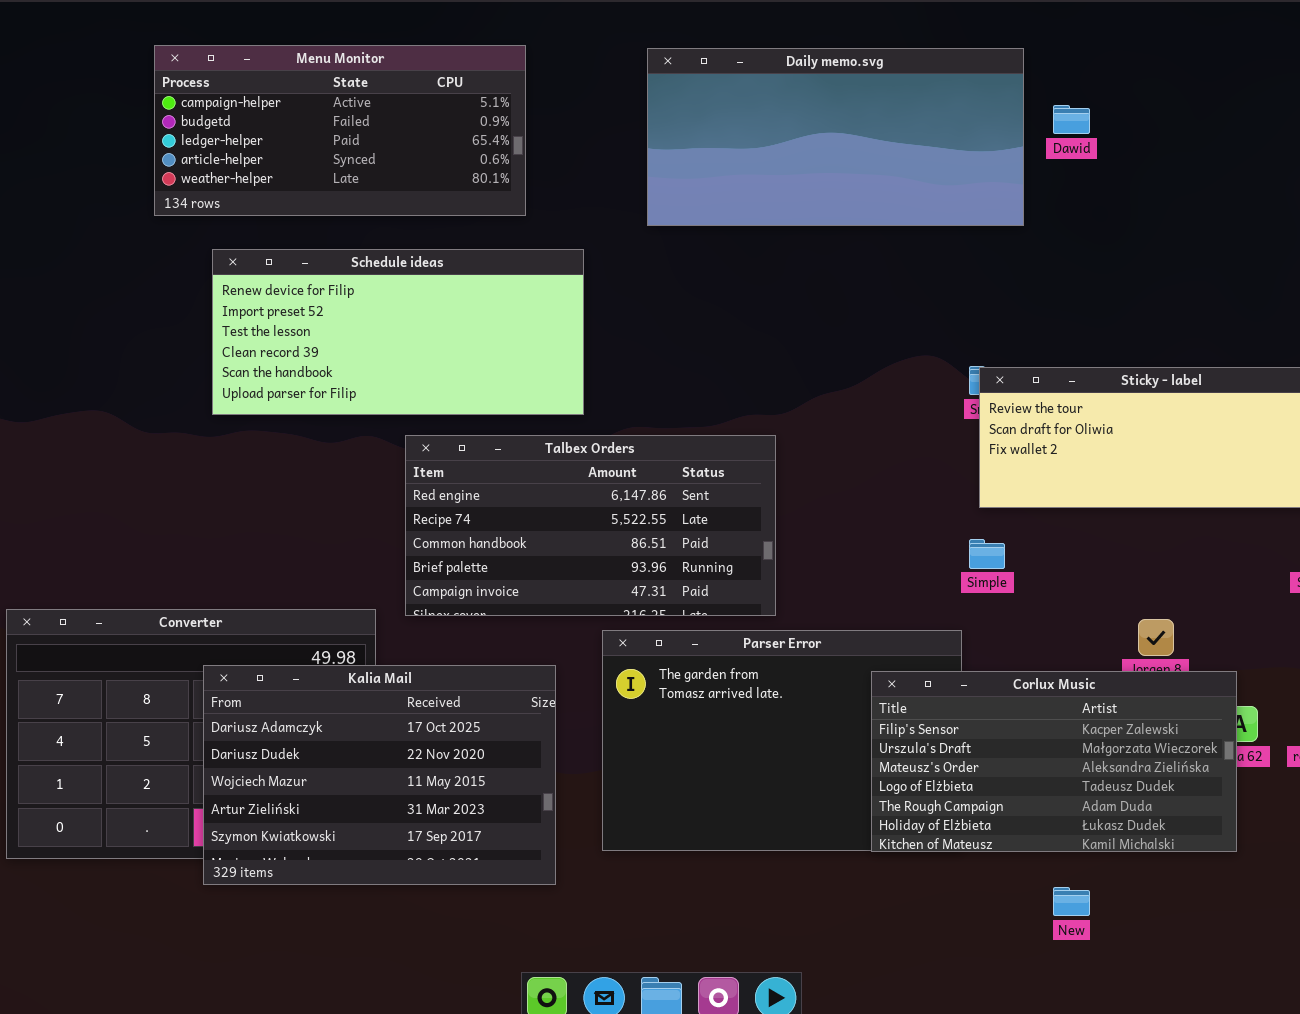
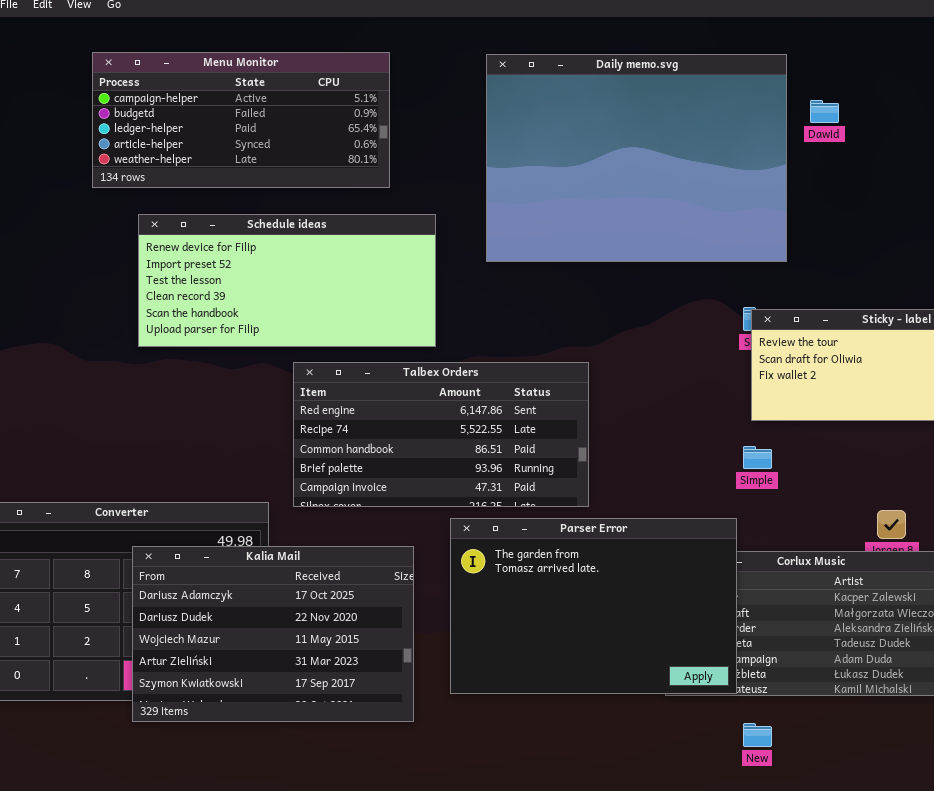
Daily memo.svg: [647,48,1024,226] -> [486,54,787,262], resized
Parser Error: [602,630,962,851] -> [450,518,737,694], raised
New: [1053,887,1090,916] -> [743,723,772,747], moved

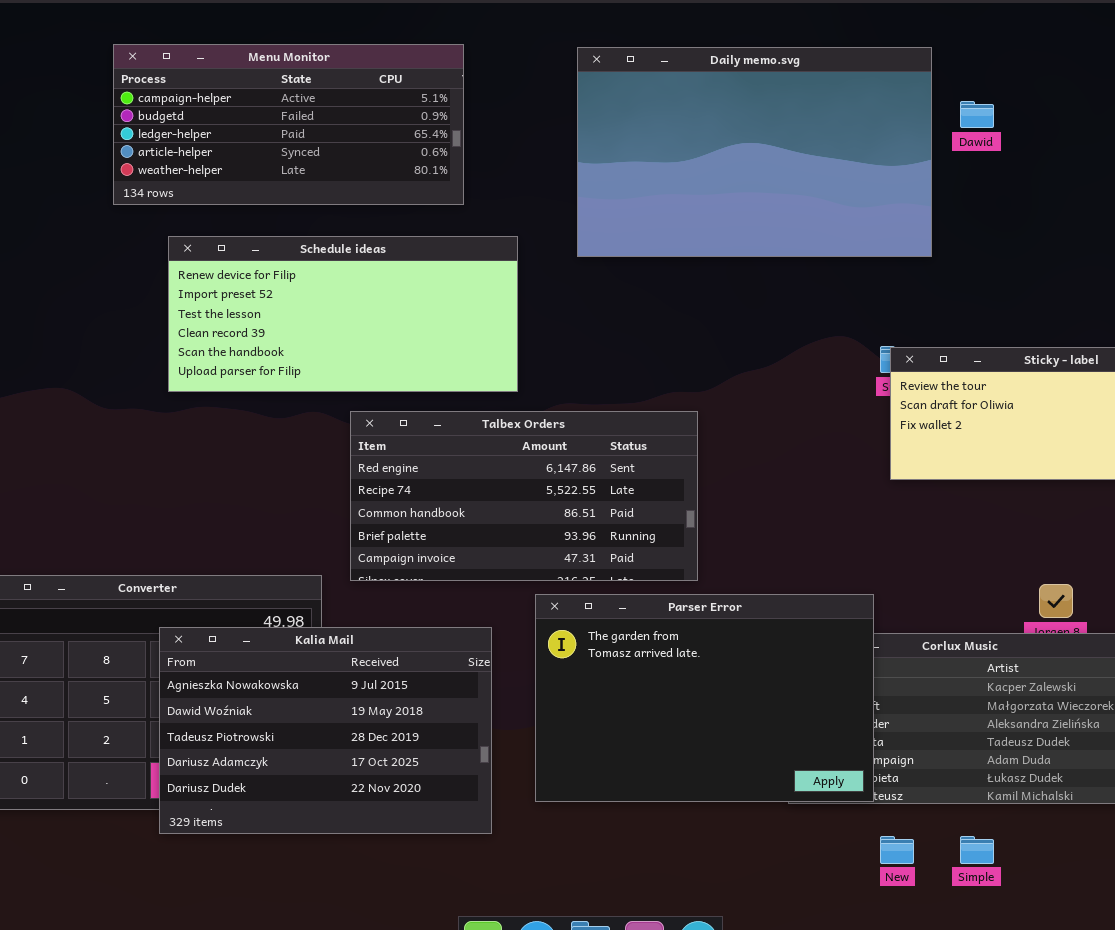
Daily memo.svg: [486,54,787,262] -> [577,47,932,257], resized
Simple: [743,446,772,469] -> [960,836,994,864], moved
Kalia Mail: [132,546,414,722] -> [159,627,492,834], scrolled up 3 rows

